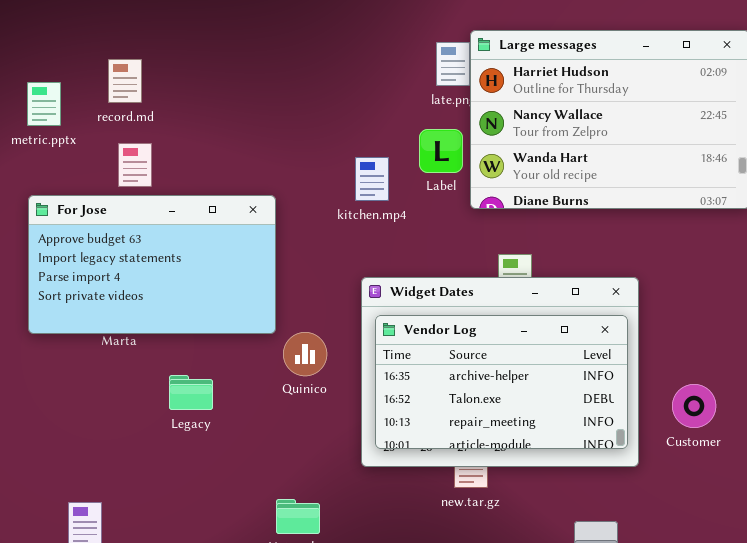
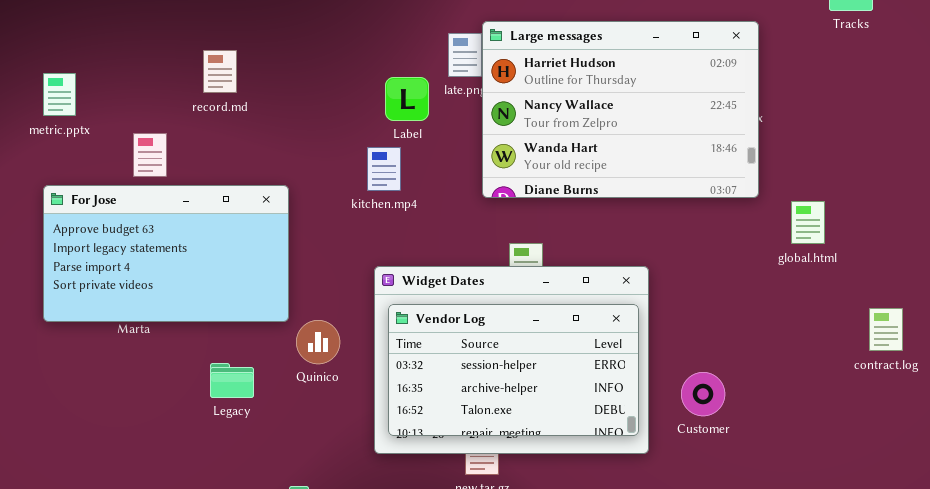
record.md: [108,59,142,103] -> [203,50,237,93], moved
Label: [419,129,463,173] -> [385,77,429,121], moved
Vendor Log: [375,315,628,449] -> [388,304,639,436], scrolled up 1 row
Legacy: [169,375,213,410] -> [210,363,254,398], moved

